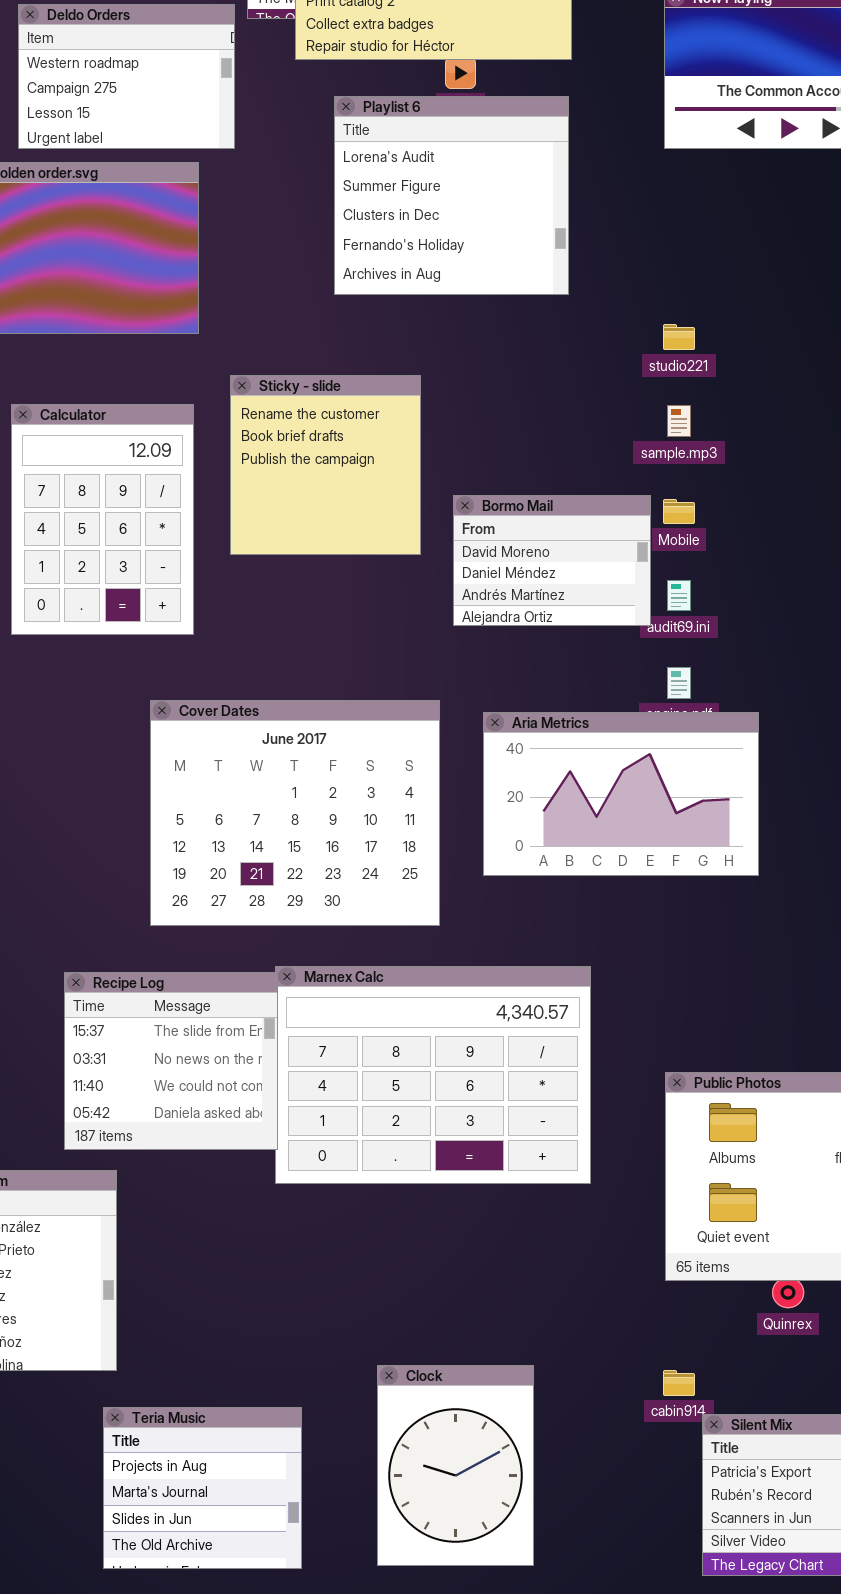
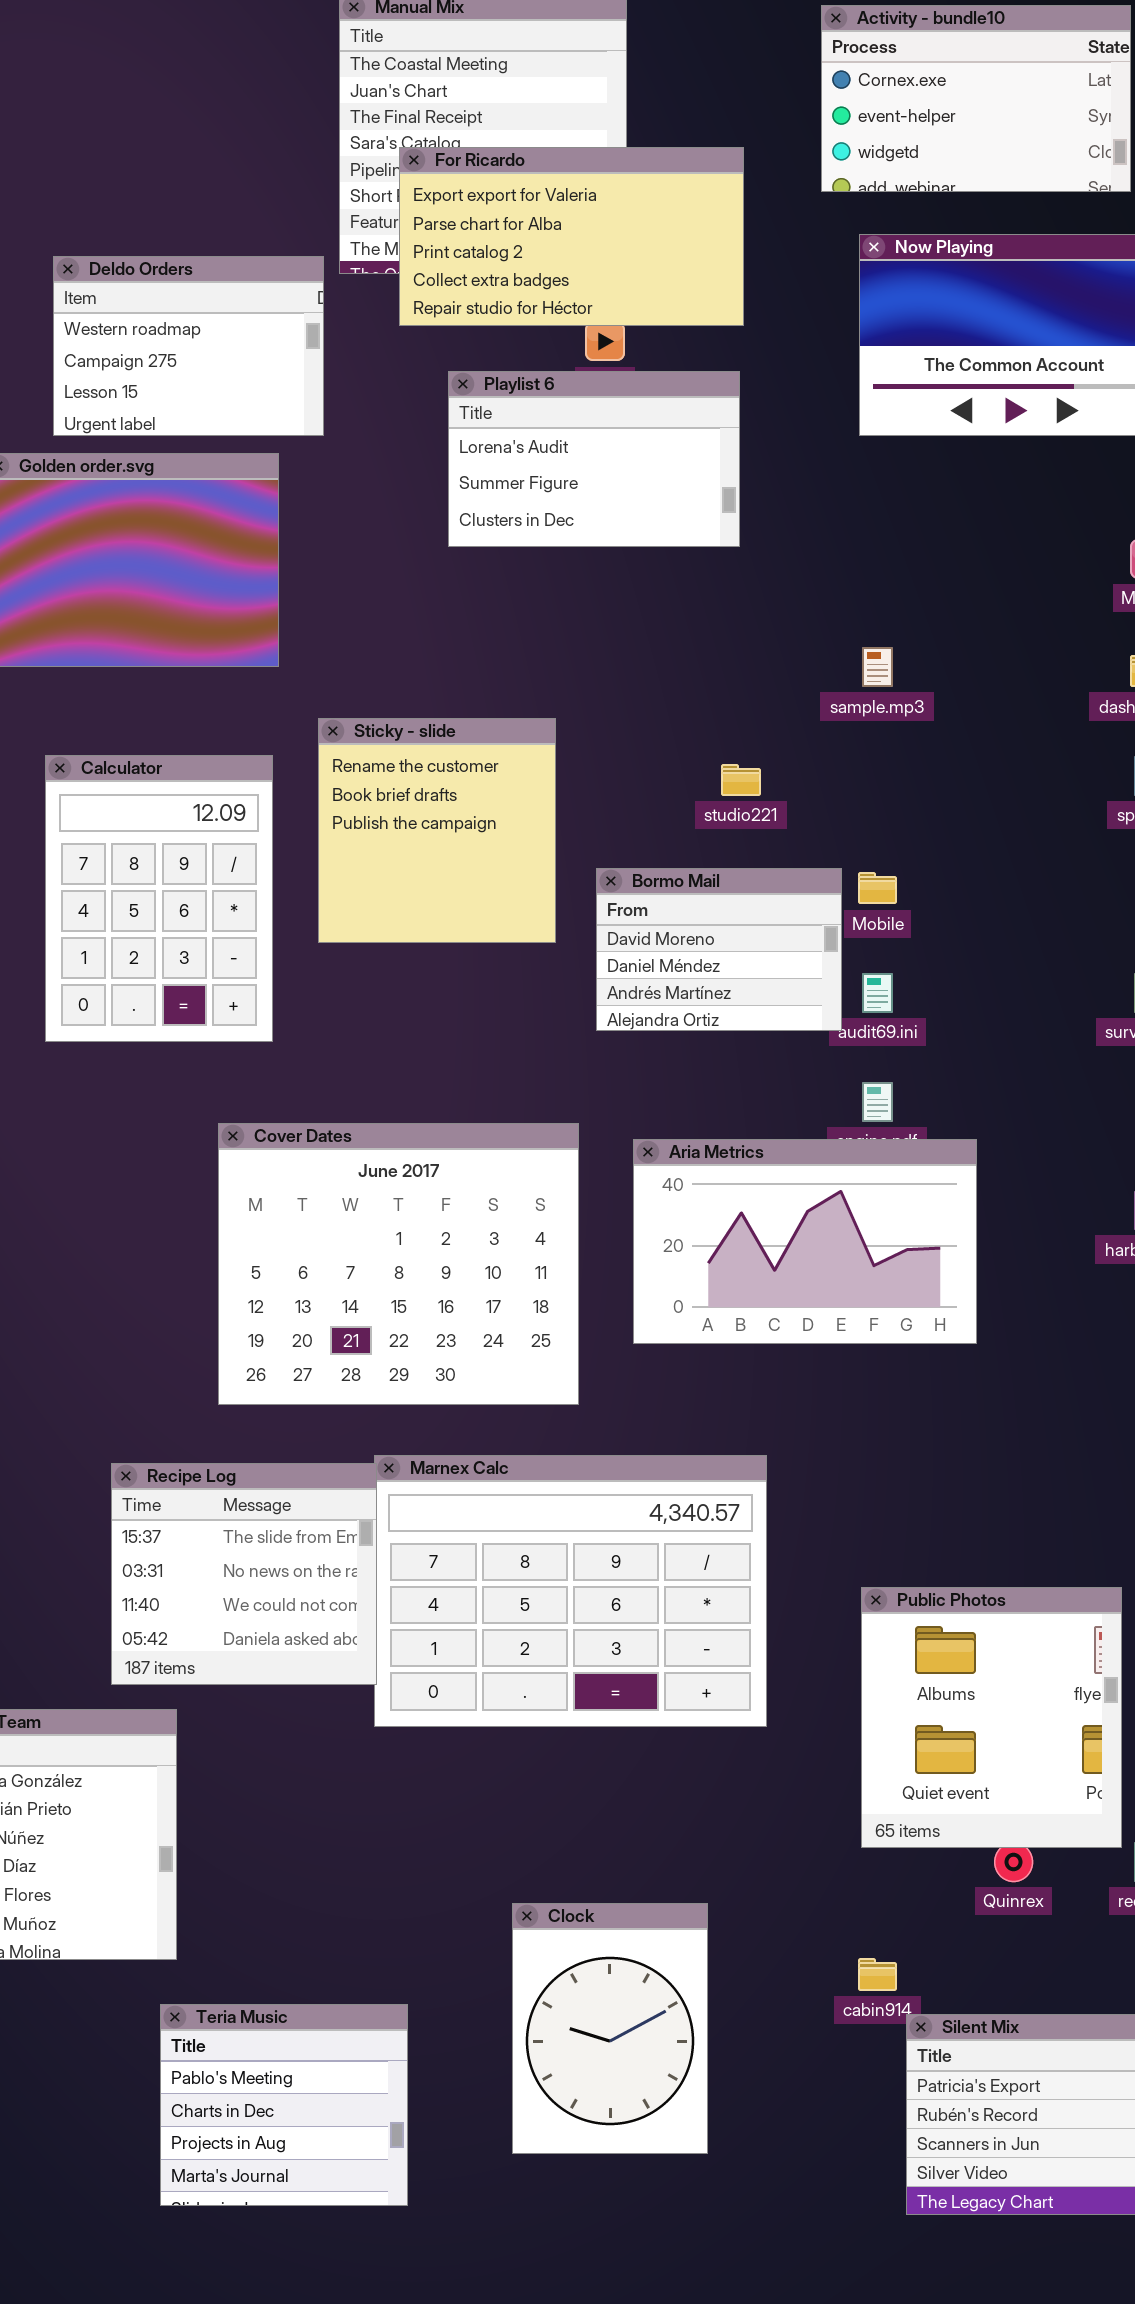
Playlist 6: [334,96,569,295] -> [448,371,740,547], resized
studio221: [663,324,695,350] -> [721,764,761,796], moved
sample.mp3: [667,405,691,437] -> [862,647,893,687], moved
Clock: [377,1365,534,1566] -> [512,1903,708,2154], moved
Teria Music: [103,1407,302,1569] -> [160,2004,408,2206], scrolled up 2 rows

